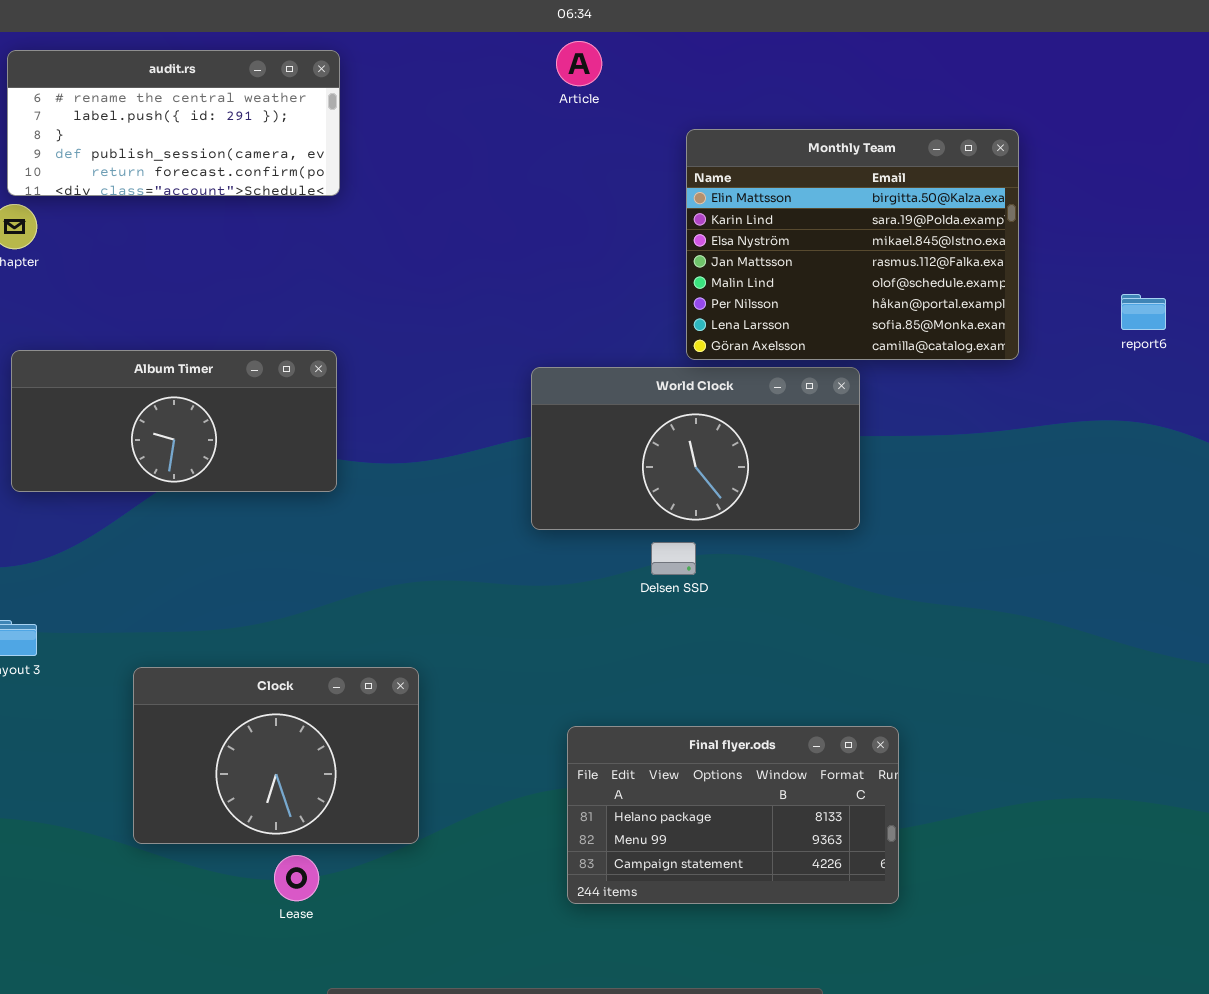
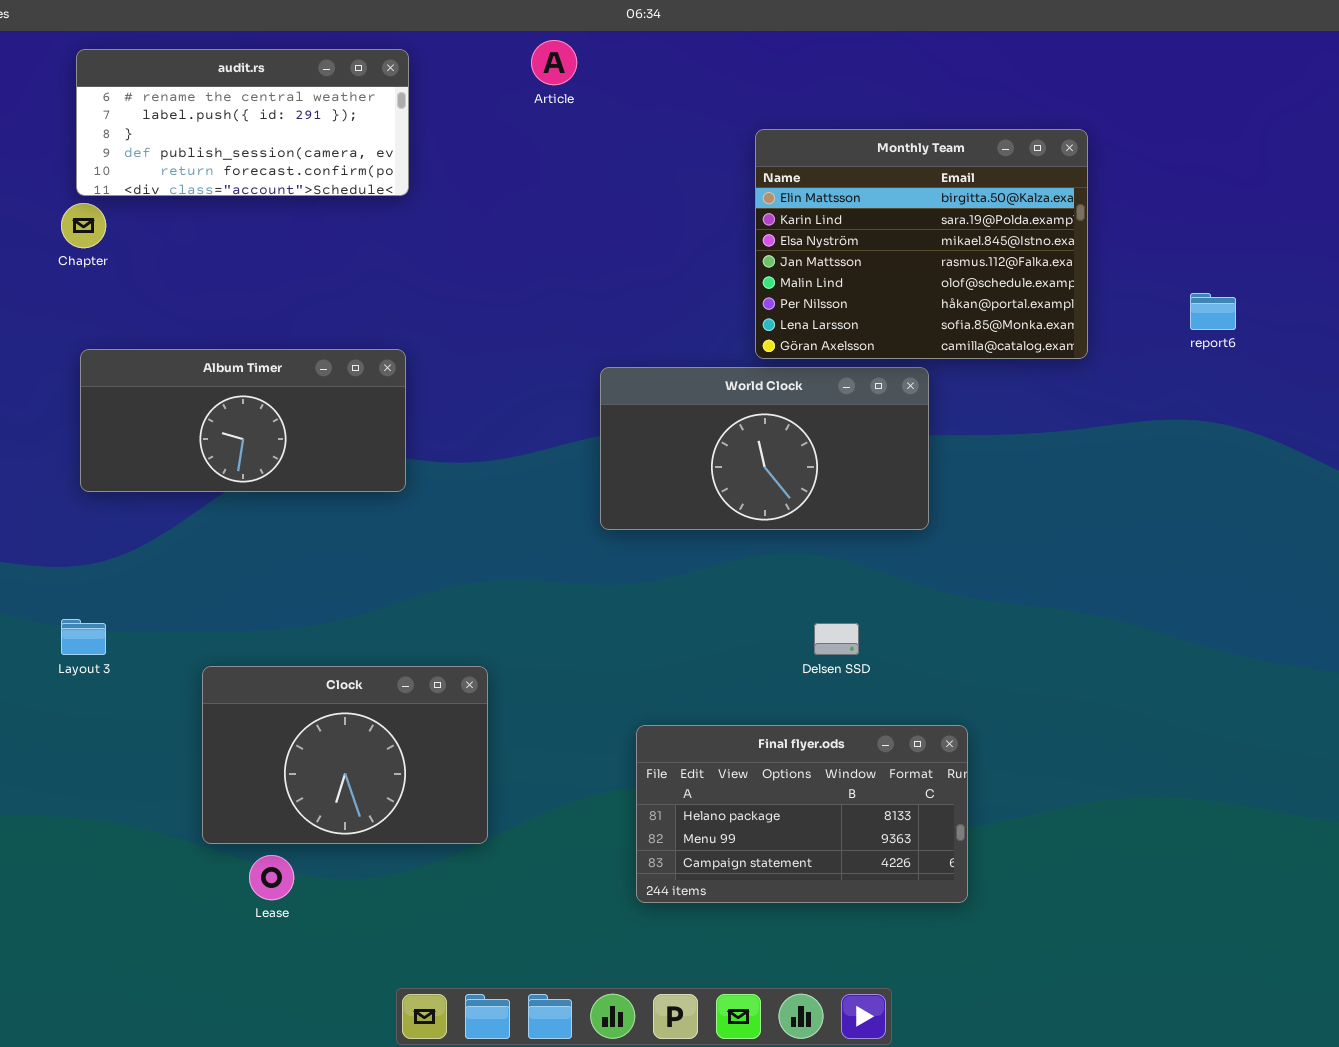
Article: [556,41,602,86] -> [531,40,577,85], moved
Delsen SSD: [651,542,696,575] -> [814,623,859,655], moved
Lease: [274,855,319,901] -> [249,855,294,900], moved

